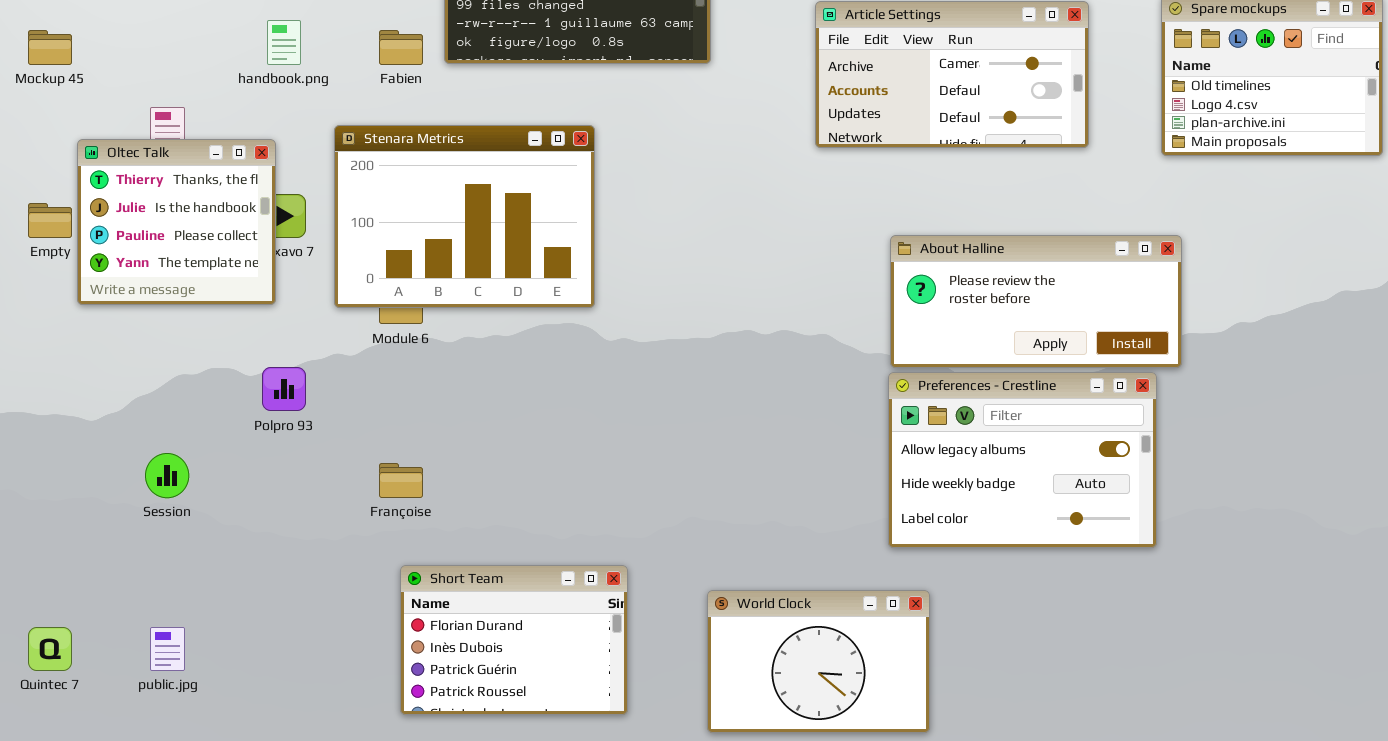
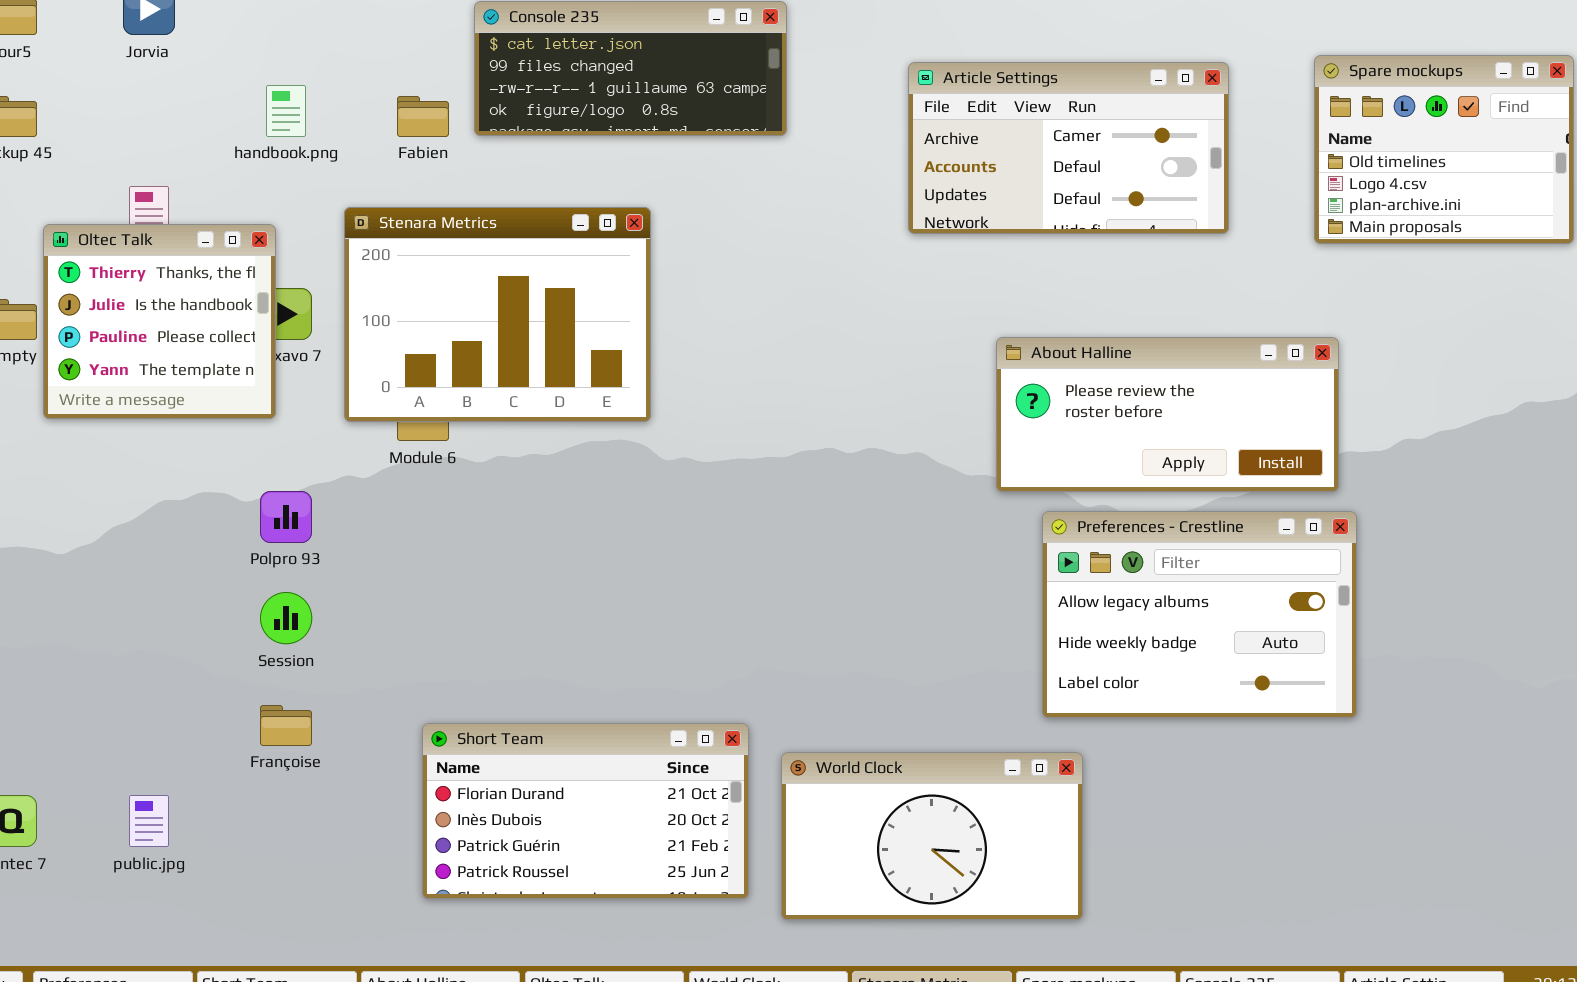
Preferences - Crestline: [888,372,1157,548] -> [1042,511,1357,718], moved
Session: [145,453,189,498] -> [260,592,312,644], moved
Françoise: [379,463,423,498] -> [260,705,312,746], moved
Short Team: [400,565,628,715] -> [422,723,749,899], resized
World Clock: [707,590,930,733] -> [781,752,1083,920], resized

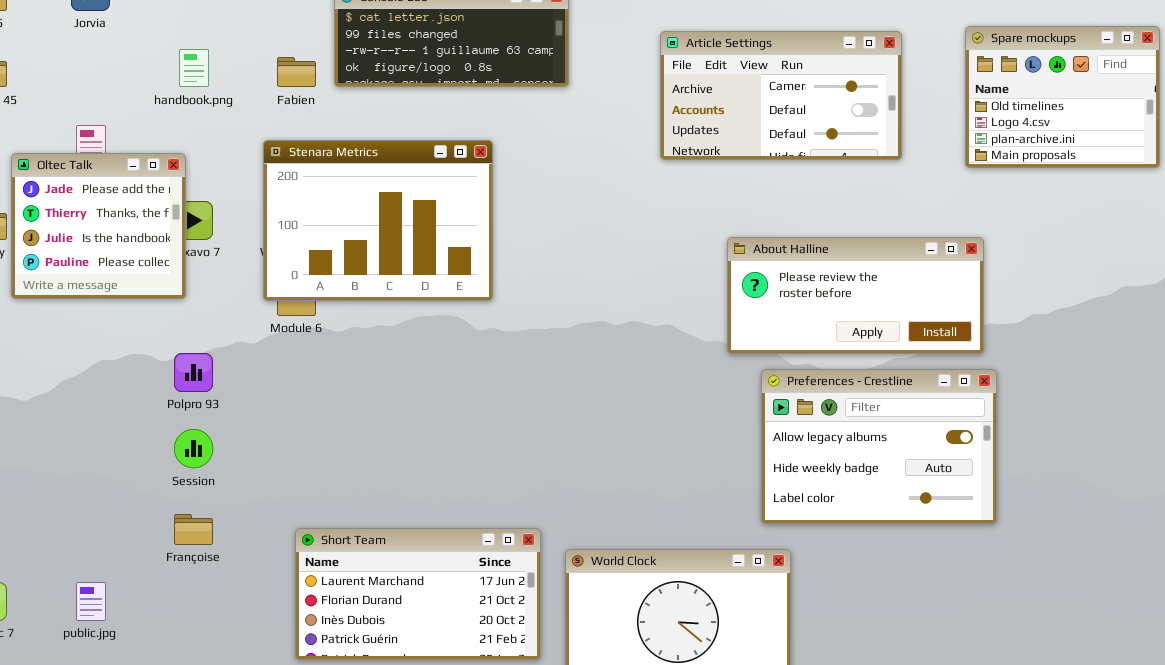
Stenara Metrics: [344,207,651,422] -> [263,140,493,301], moved
Oltec Talk: [43,224,276,419] -> [11,153,186,299], scrolled up 1 row
Short Team: [422,723,749,899] -> [295,528,541,660], scrolled up 1 row

